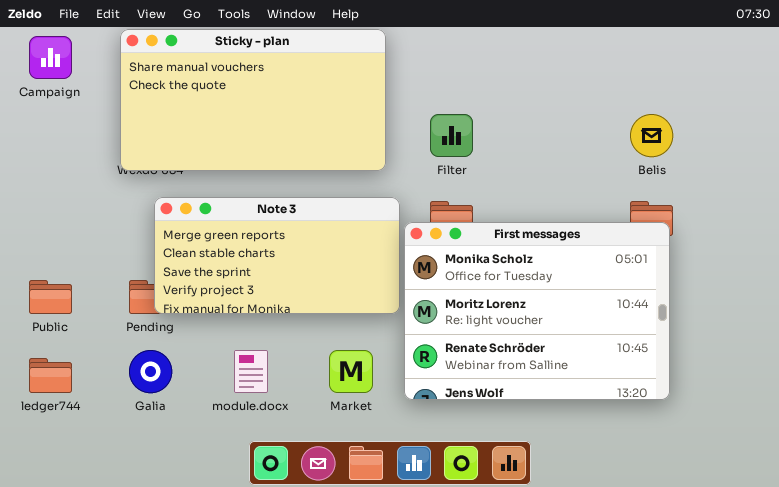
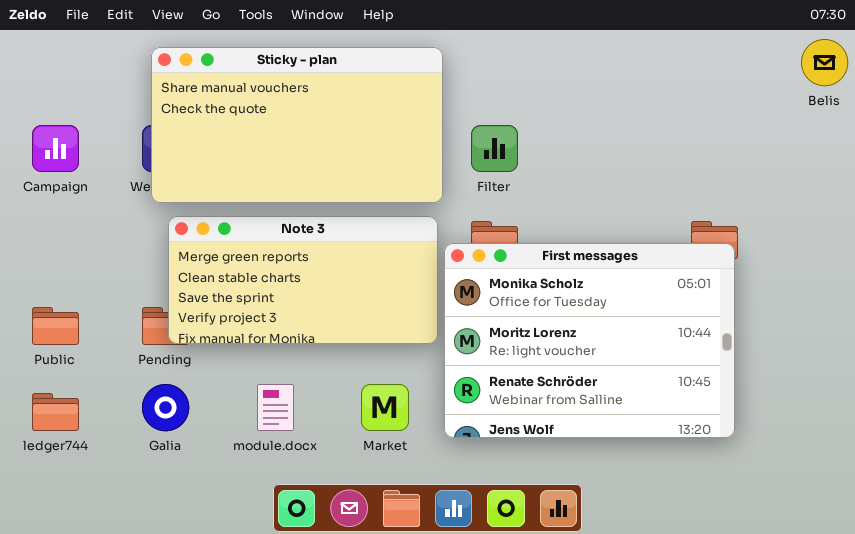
Sticky - plan: [120,29,386,171] -> [151,47,443,203], moved
Campaign: [29,36,72,79] -> [32,125,79,172], moved
Belis: [630,114,673,157] -> [801,39,848,86], moved

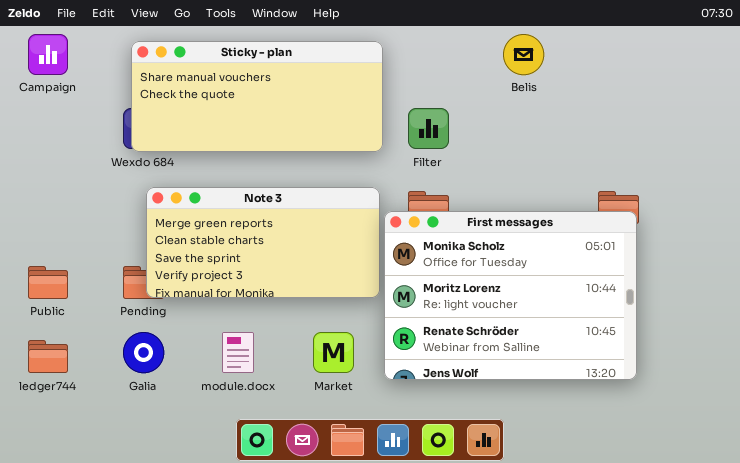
Belis: [801,39,848,86] -> [503,34,544,75], moved
Sticky - plan: [151,47,443,203] -> [131,41,383,152], resized
Campaign: [32,125,79,172] -> [28,34,68,75], moved

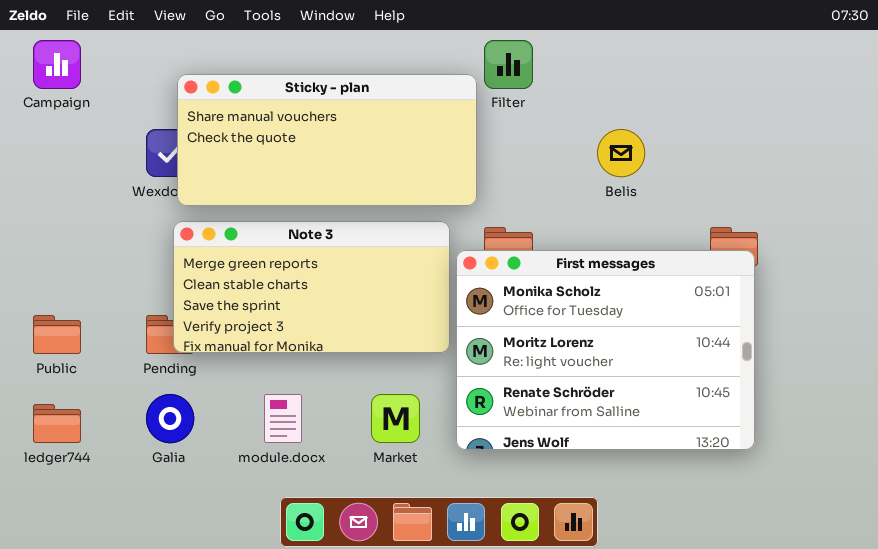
Belis: [503,34,544,75] -> [597,129,645,177], moved
Sticky - plan: [131,41,383,152] -> [177,74,477,206], moved
Filter: [408,108,449,149] -> [484,40,533,89], moved

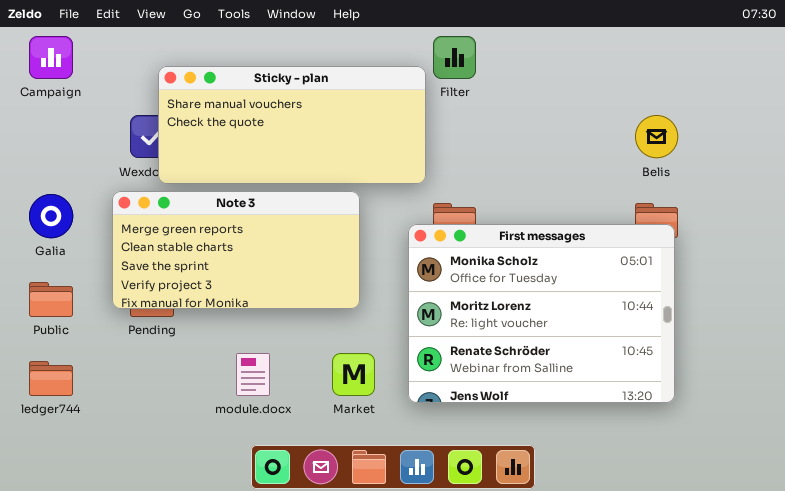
Belis: [597,129,645,177] -> [635,115,678,158], moved
Note 3: [173,221,450,353] -> [112,191,360,309], moved
Galia: [146,394,194,443] -> [29,194,73,238], moved

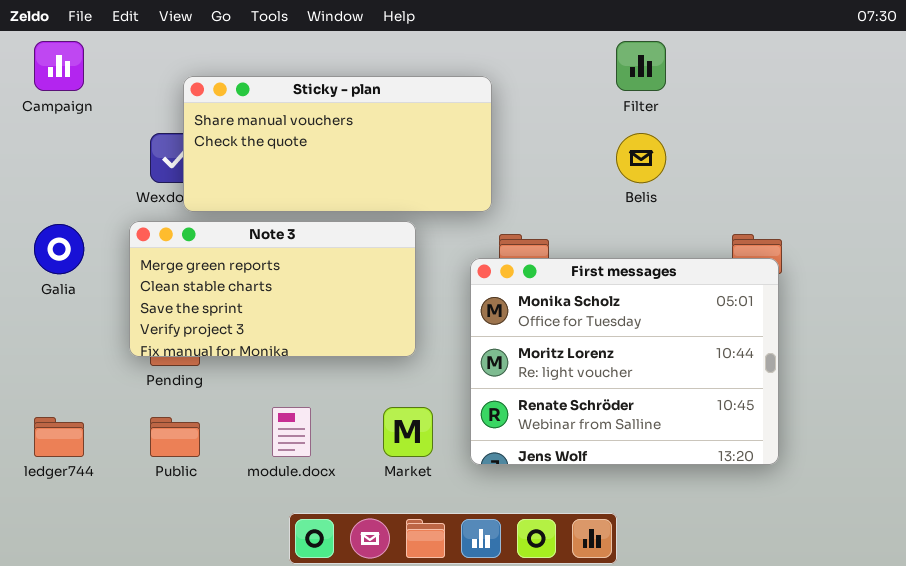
Filter: [433,36,476,79] -> [616,41,666,91], moved
Belis: [635,115,678,158] -> [616,133,666,183], moved
Public: [29,282,73,317] -> [150,417,200,457], moved

